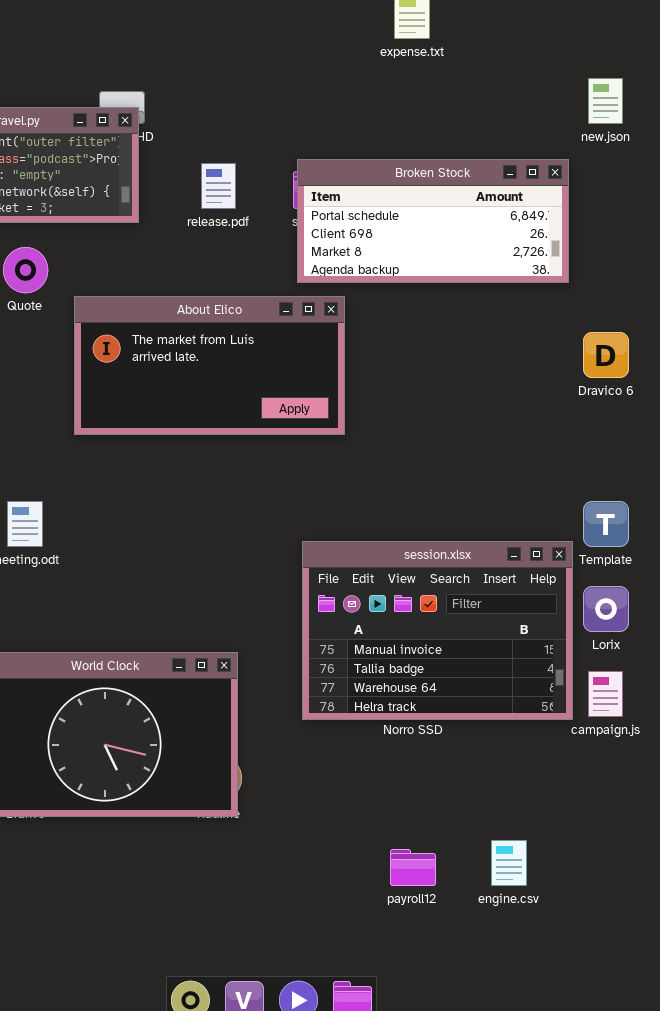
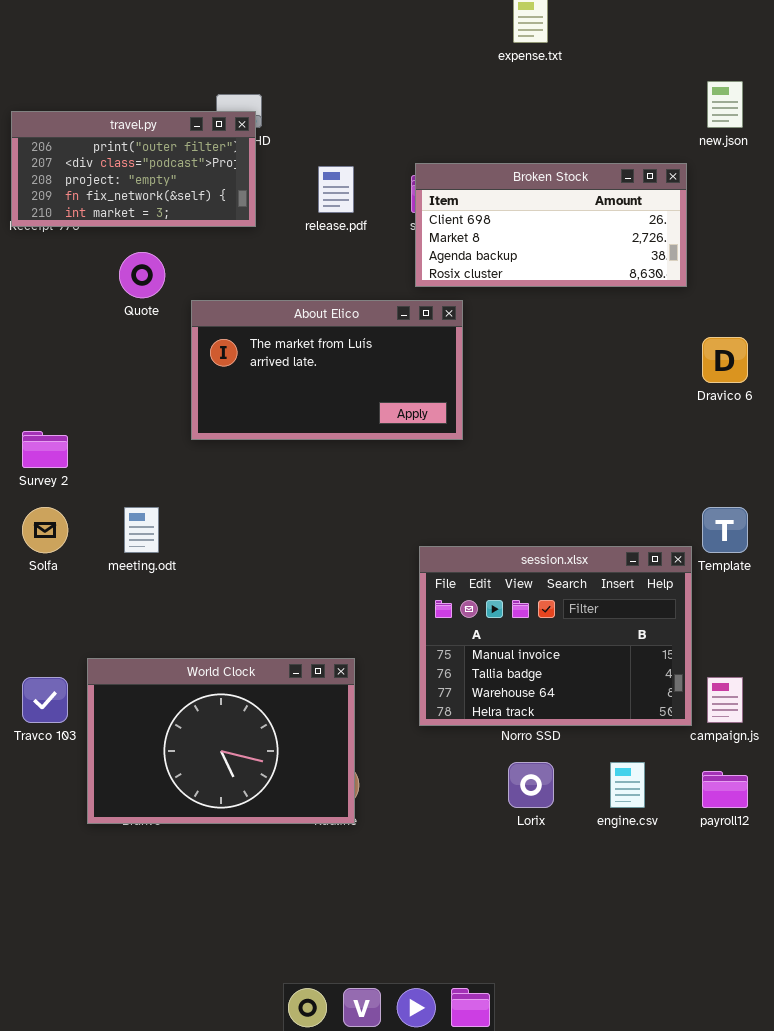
Broken Stock: [297,159,569,283] -> [415,163,687,287], scrolled down 1 row
Lorix: [583,586,629,632] -> [508,762,554,808], moved
engine.csv: [491,840,527,886] -> [610,762,645,808], moved
payroll12: [390,849,436,886] -> [702,771,748,808], moved

